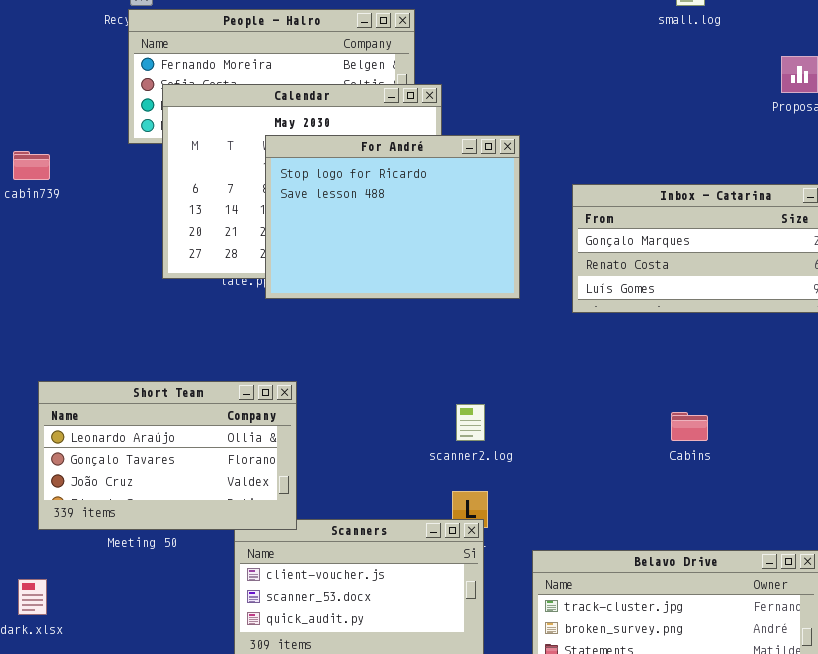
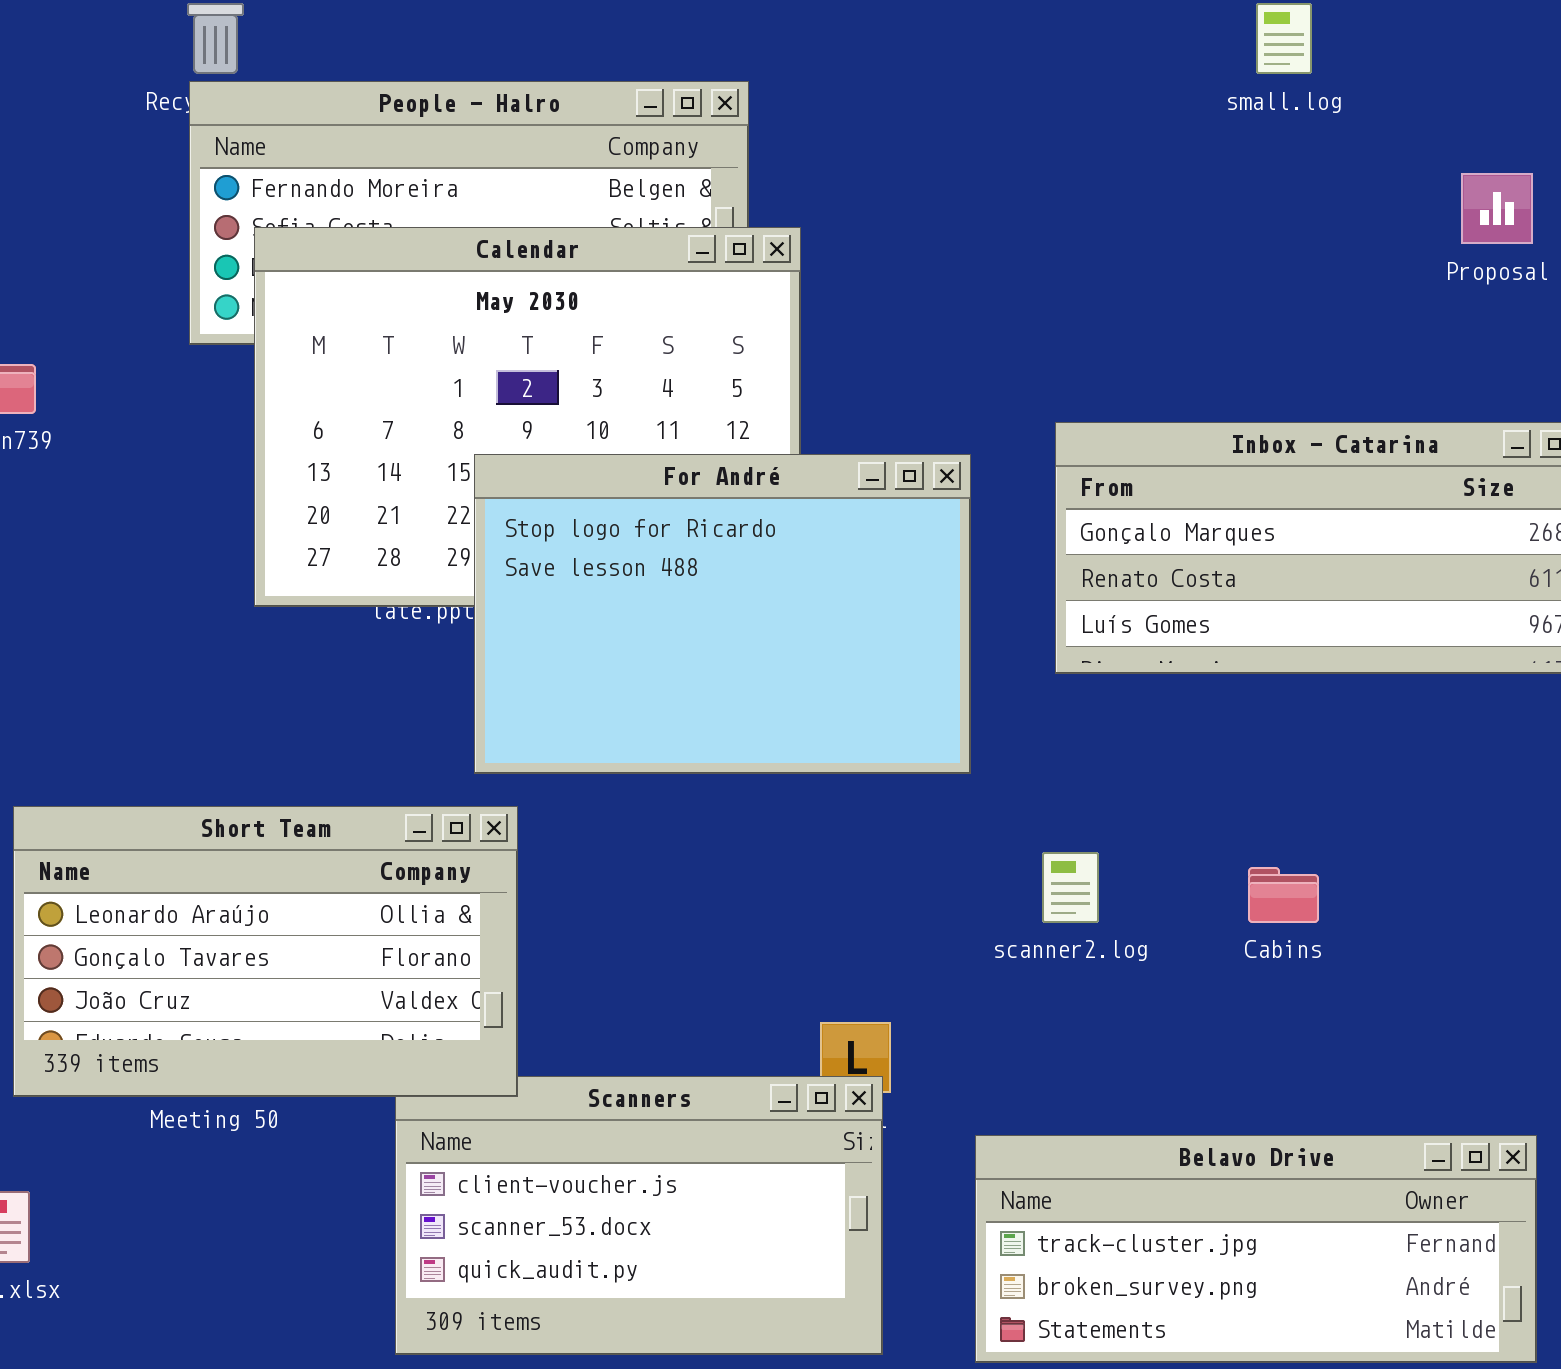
For André: [265,135,520,299] -> [474,454,971,774], moved
scanner2.log: [456,404,485,441] -> [1042,852,1099,923], moved

